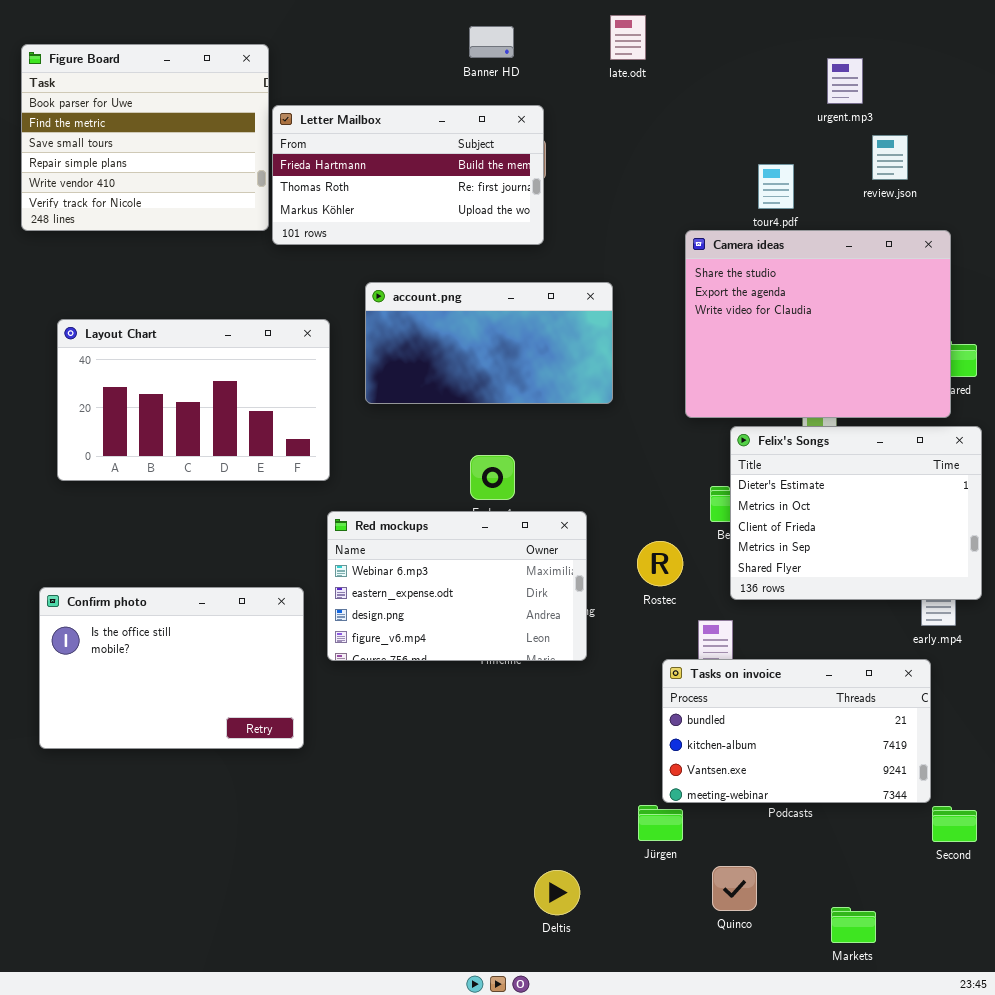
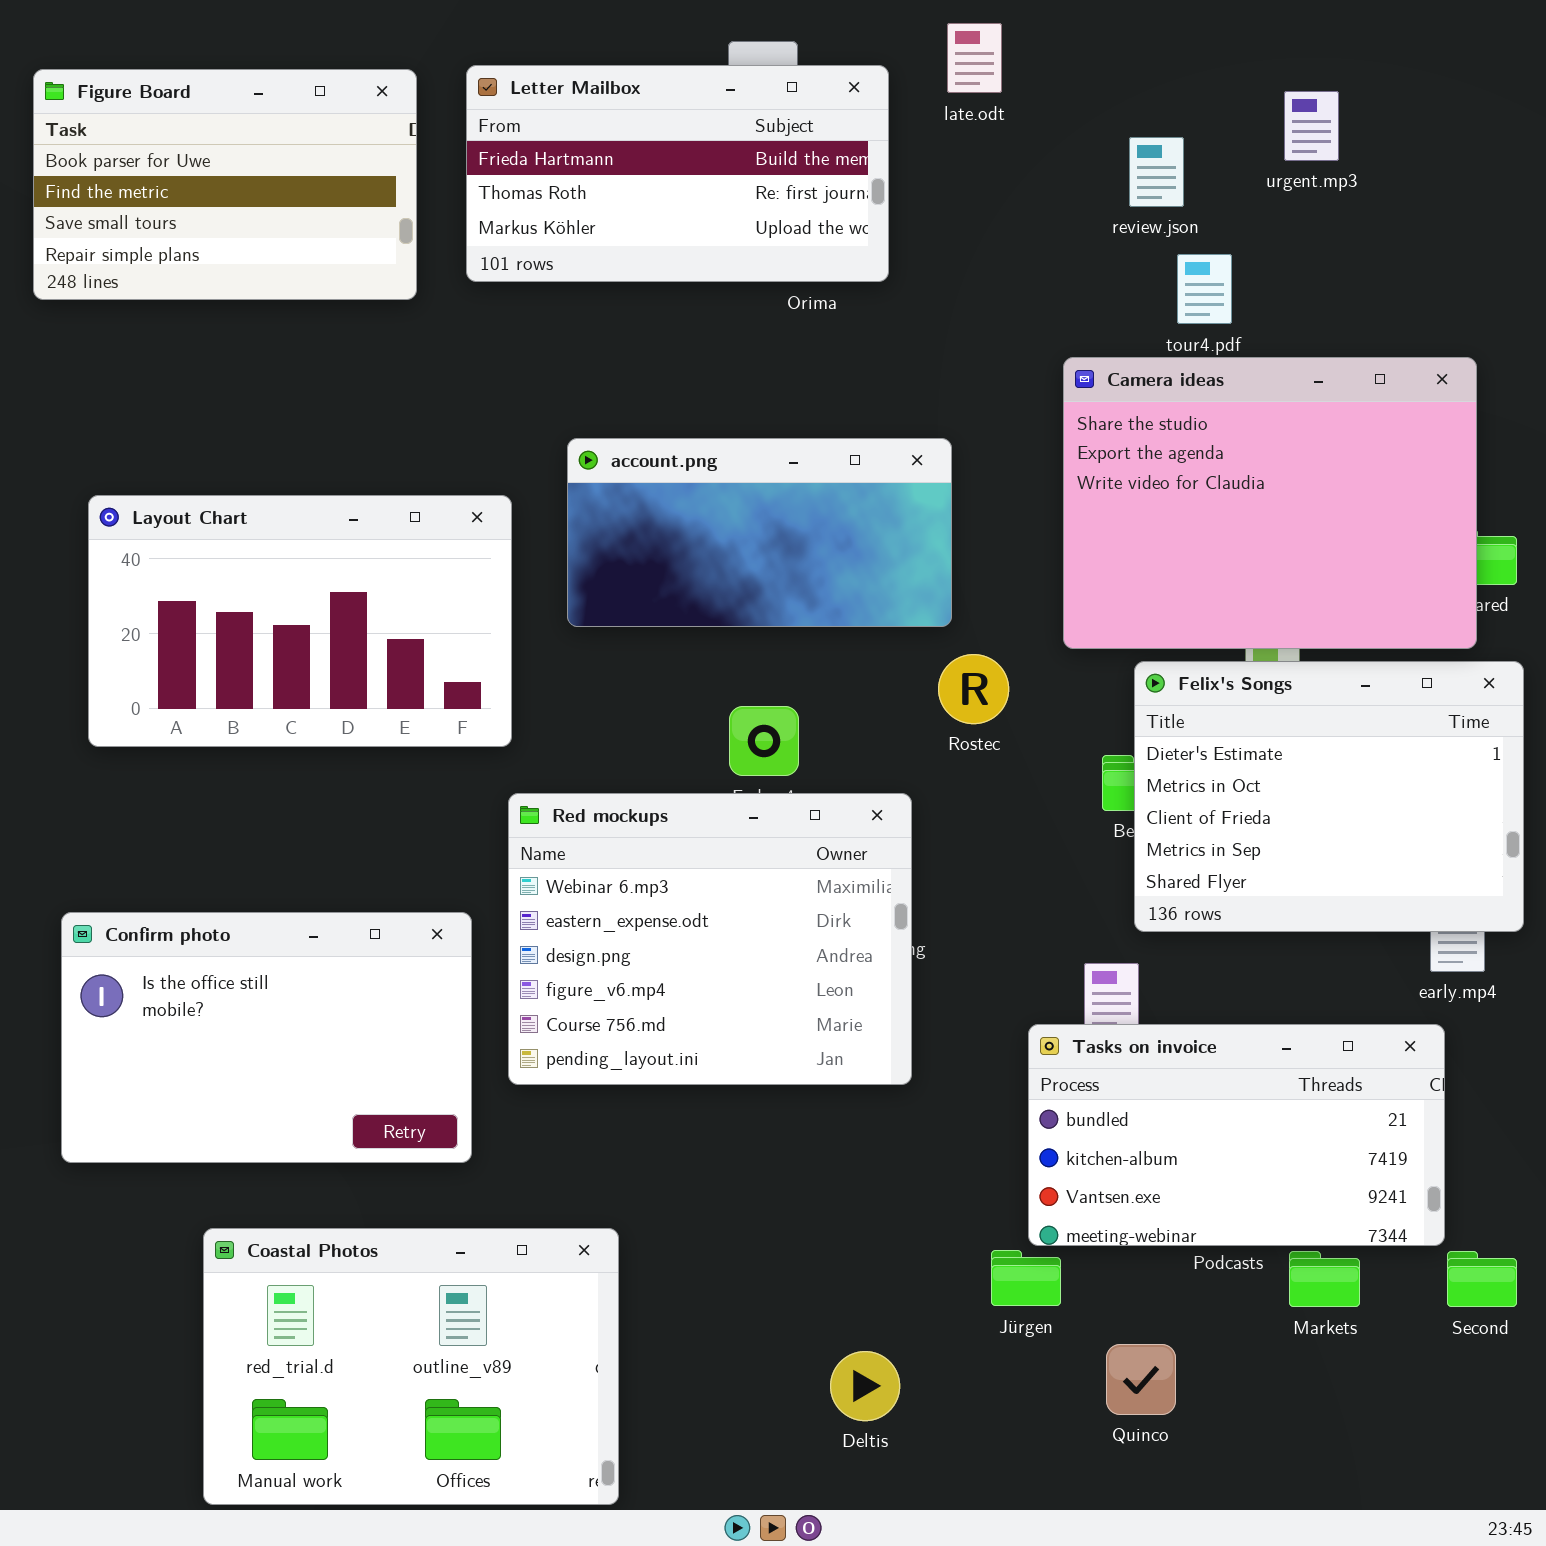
Figure Board: [21,44,269,231] -> [33,69,417,300], resized
Letter Mailbox: [272,105,544,245] -> [466,65,889,282], moved
review.json: [872,135,908,180] -> [1129,137,1184,207], moved
Red mockups: [327,511,587,661] -> [508,793,912,1085], resized
Rostec: [637,541,683,586] -> [938,654,1009,724], moved
Coastal Photos: none -> [203,1228,619,1505], opened
Markets: [831,907,876,943] -> [1289,1251,1360,1307], moved

